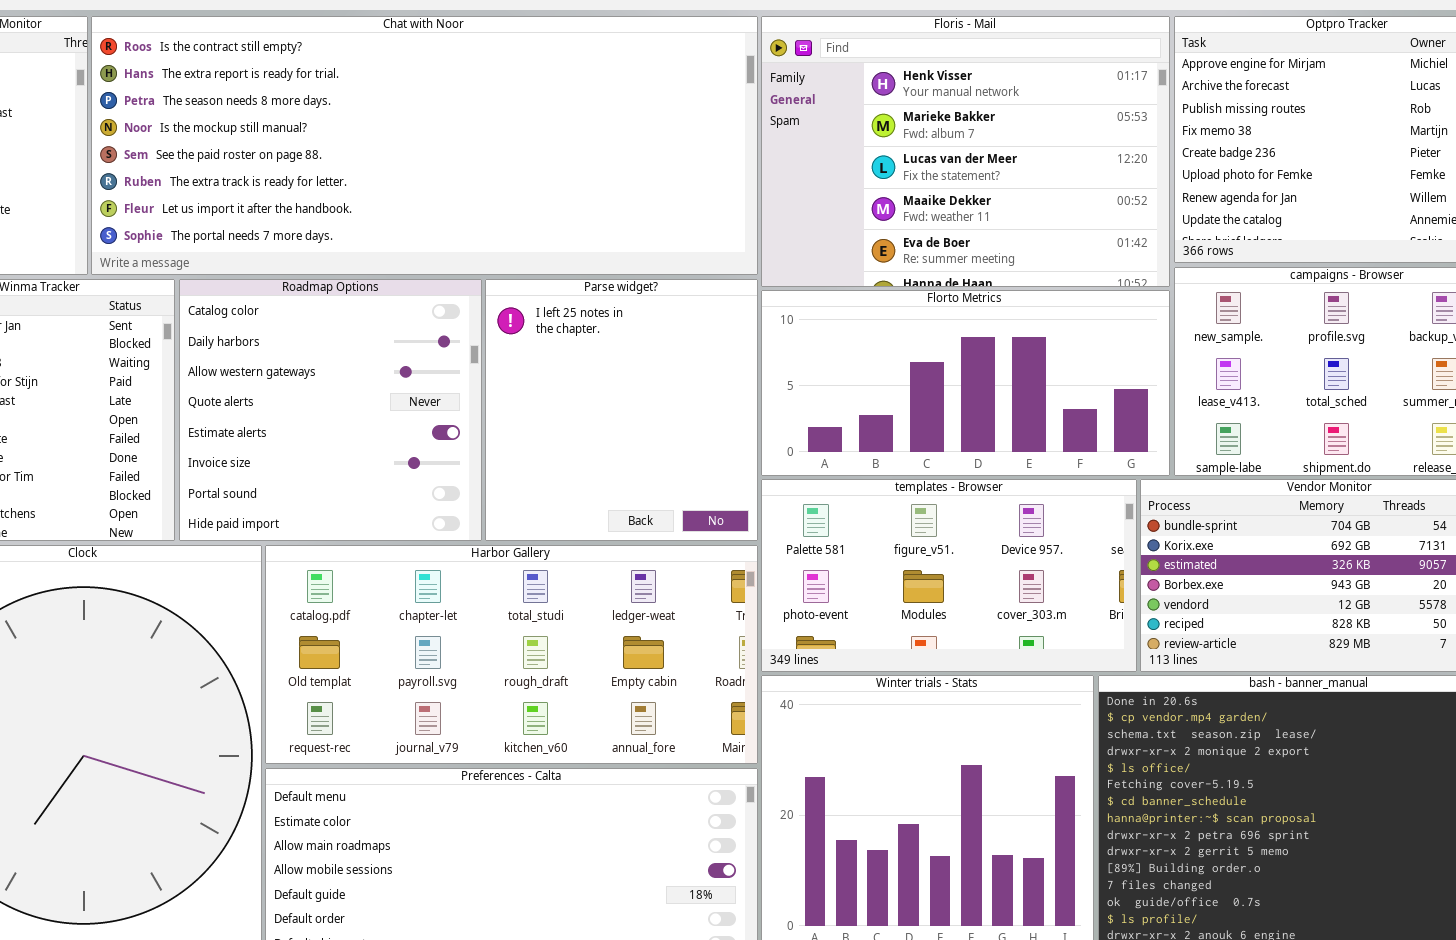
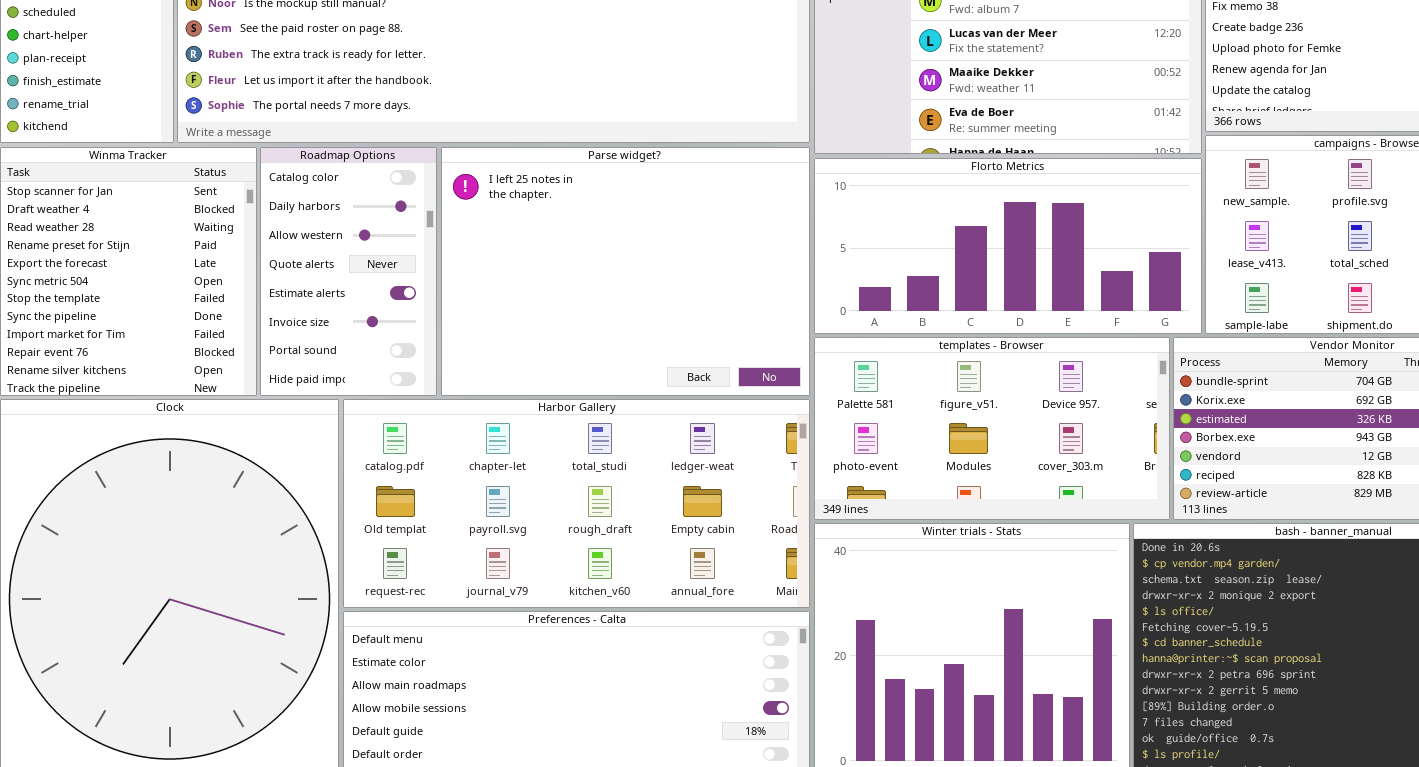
Roadmap Options: [179,279,482,541] -> [260,147,437,396], resized
Parse widget?: [485,279,758,541] -> [441,147,810,396], resized

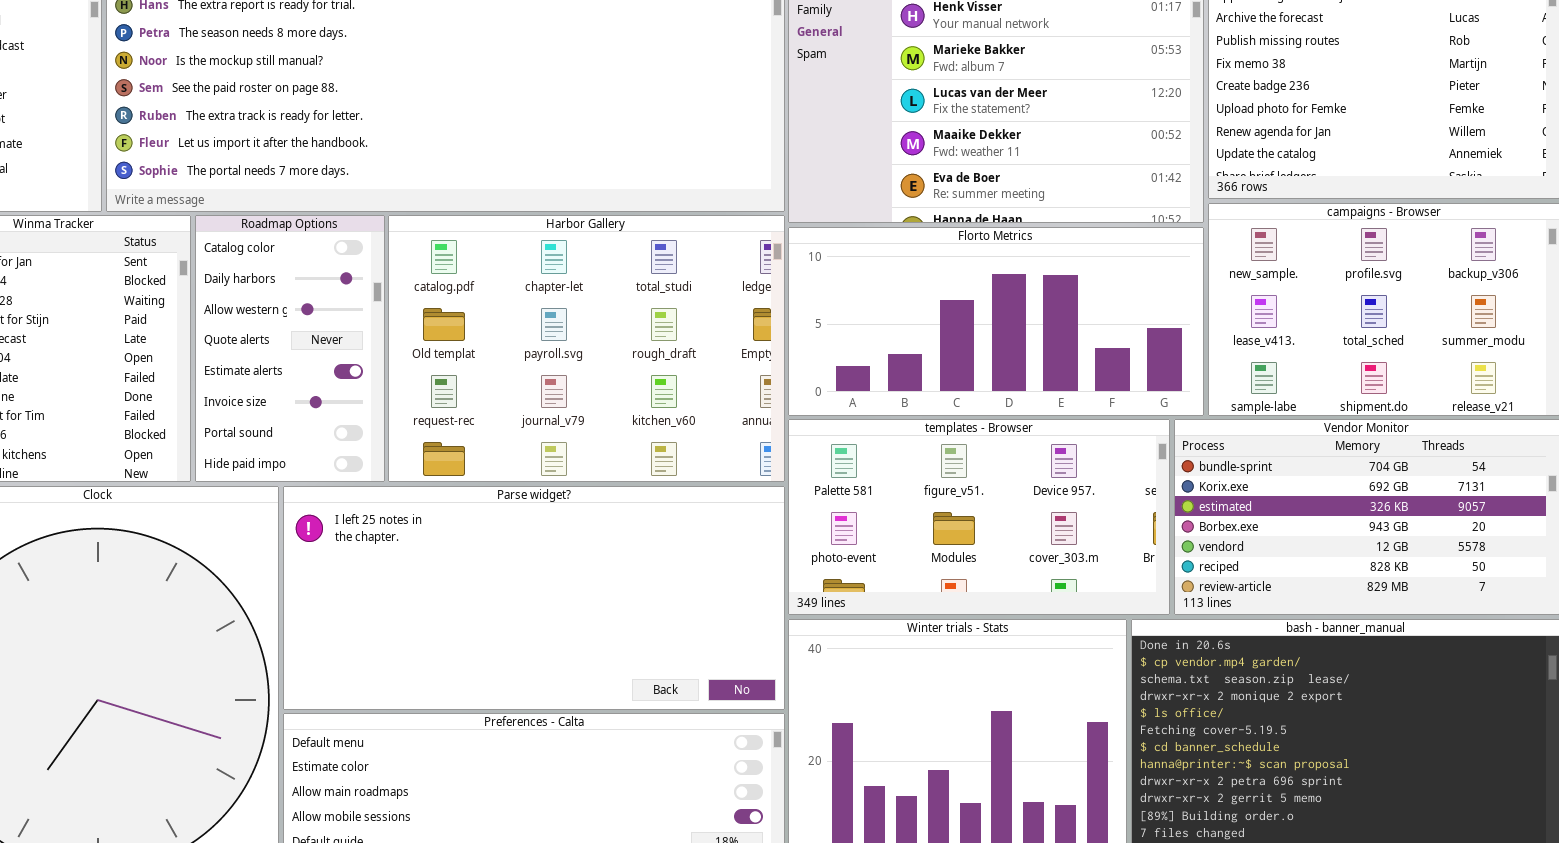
Parse widget?: [441,147,810,396] -> [283,486,785,710], moved, resized
Harbor Gallery: [343,399,810,608] -> [388,215,785,482], moved, resized

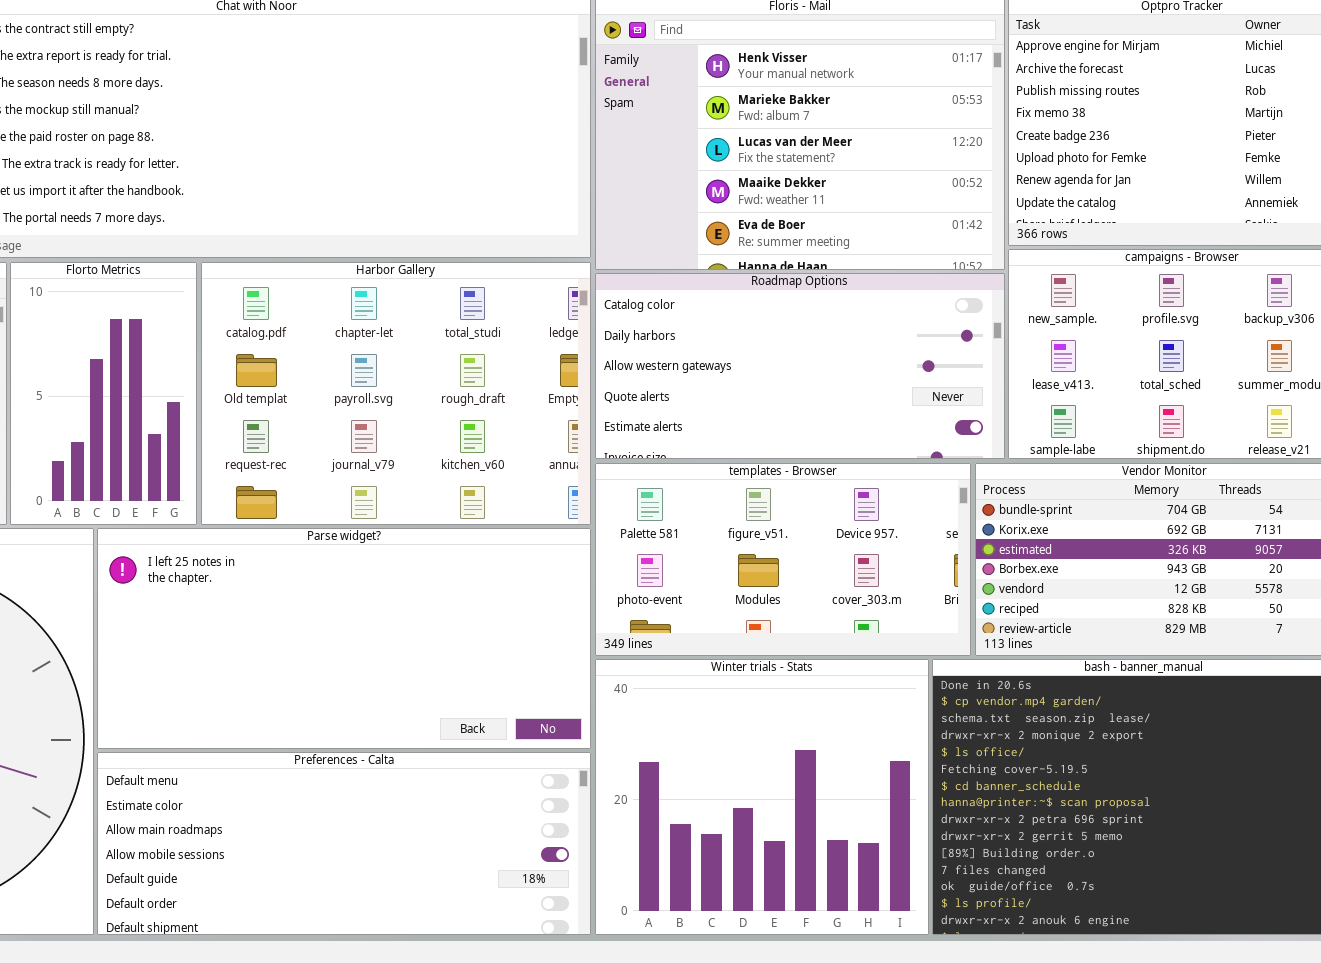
Roadmap Options: [195,215,385,482] -> [595,273,1005,459], moved, resized
Florto Metrics: [788,227,1204,416] -> [10,262,197,525], moved, resized

